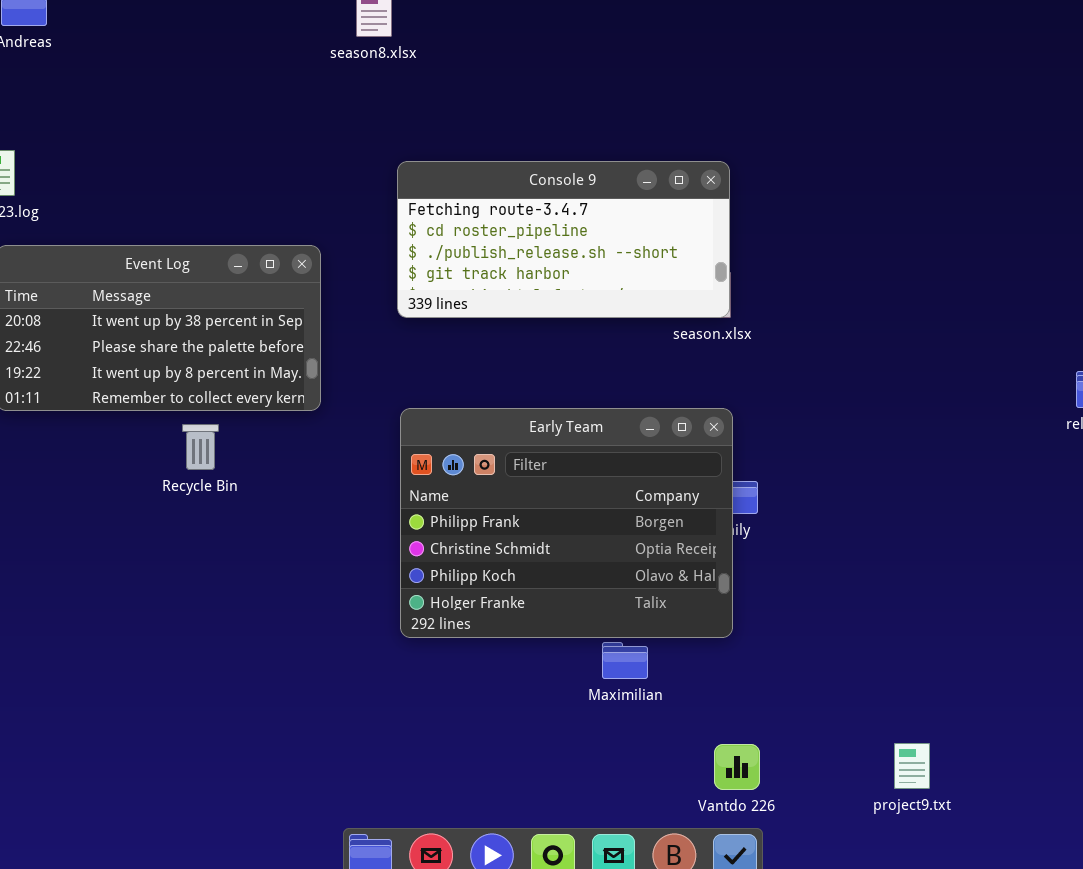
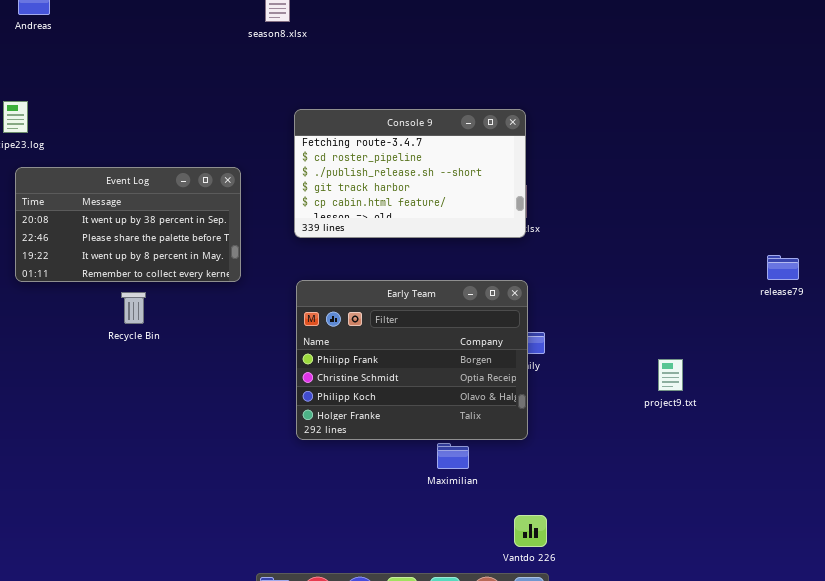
Console 9: [397,161,730,318] -> [294,109,526,238], resized
Recycle Bin: [182,424,219,470] -> [121,292,146,324], moved
project9.txt: [894,743,930,789] -> [658,359,683,391], moved

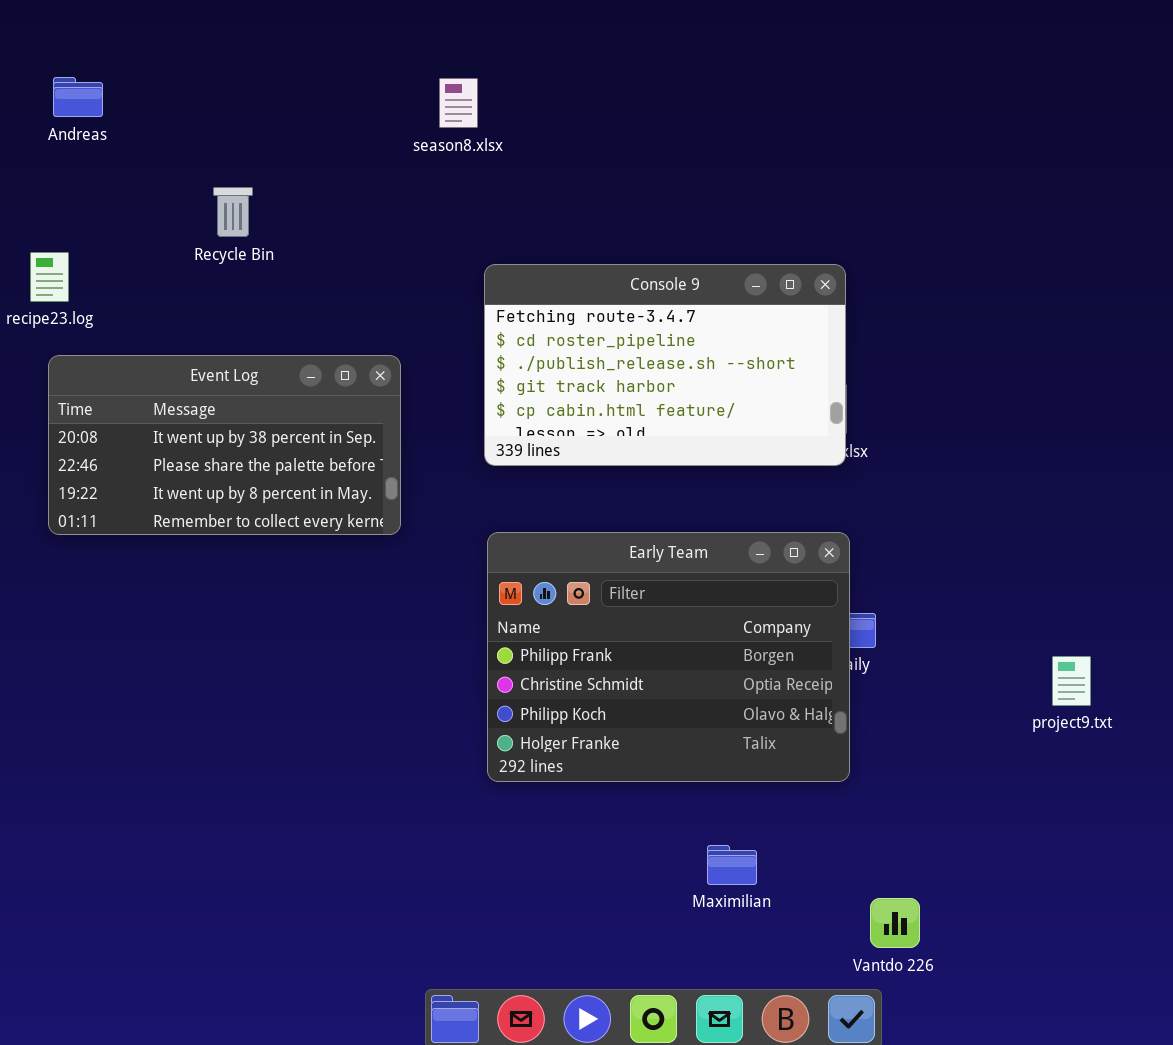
Recycle Bin: [121,292,146,324] -> [213,187,253,237], moved
Maximilian: [437,443,469,469] -> [707,845,757,885], moved
Vantdo 226: [514,515,547,547] -> [870,898,920,948], moved

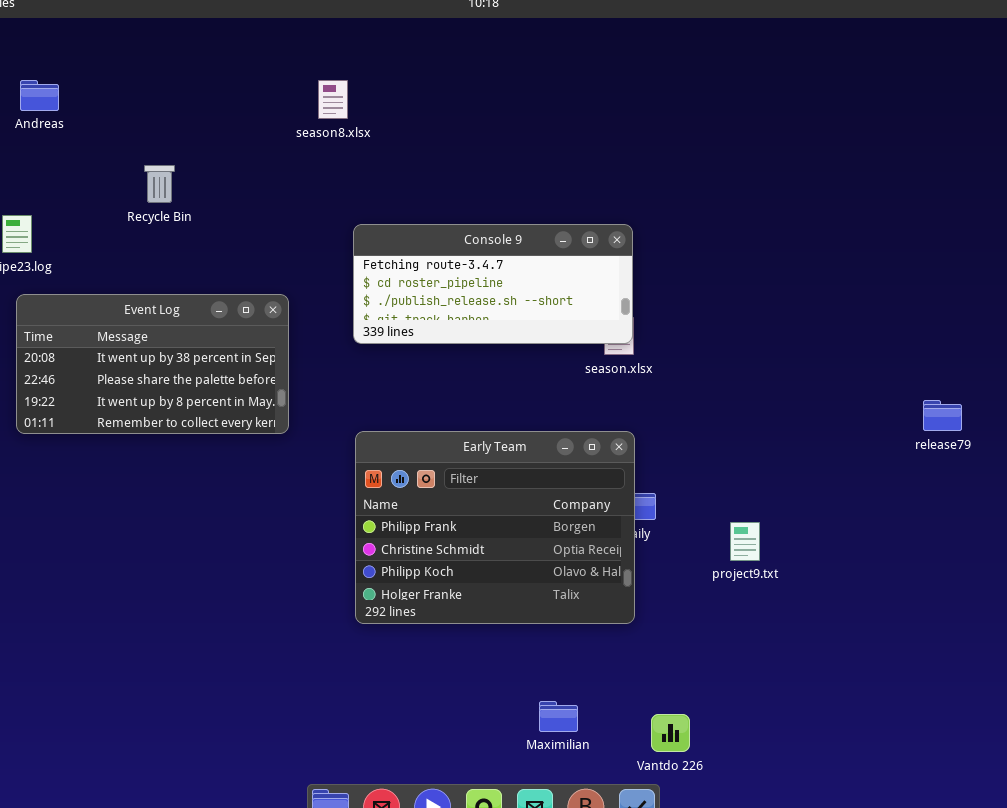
Console 9: [484,264,846,466] -> [353,224,633,344], resized
project9.txt: [1052,656,1091,706] -> [730,522,760,561], moved
Maximilian: [707,845,757,885] -> [539,701,578,732], moved

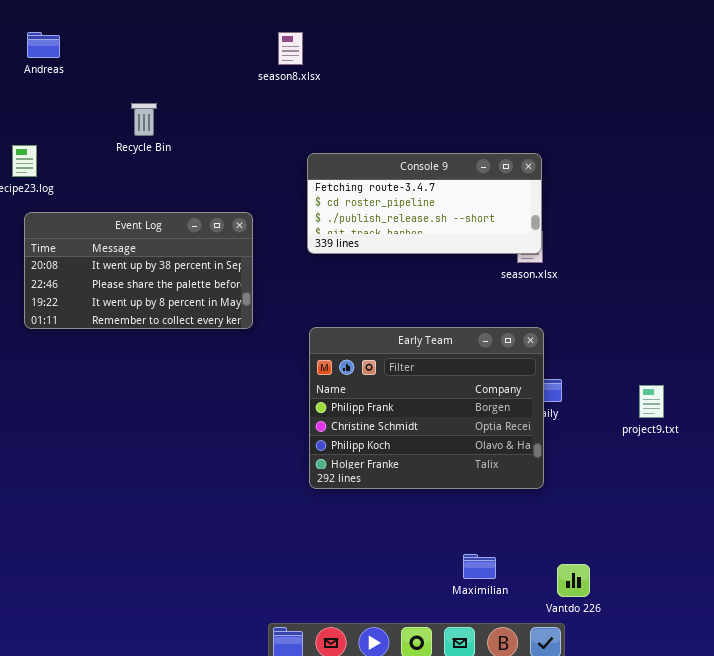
project9.txt: [730,522,760,561] -> [639,385,664,418], moved

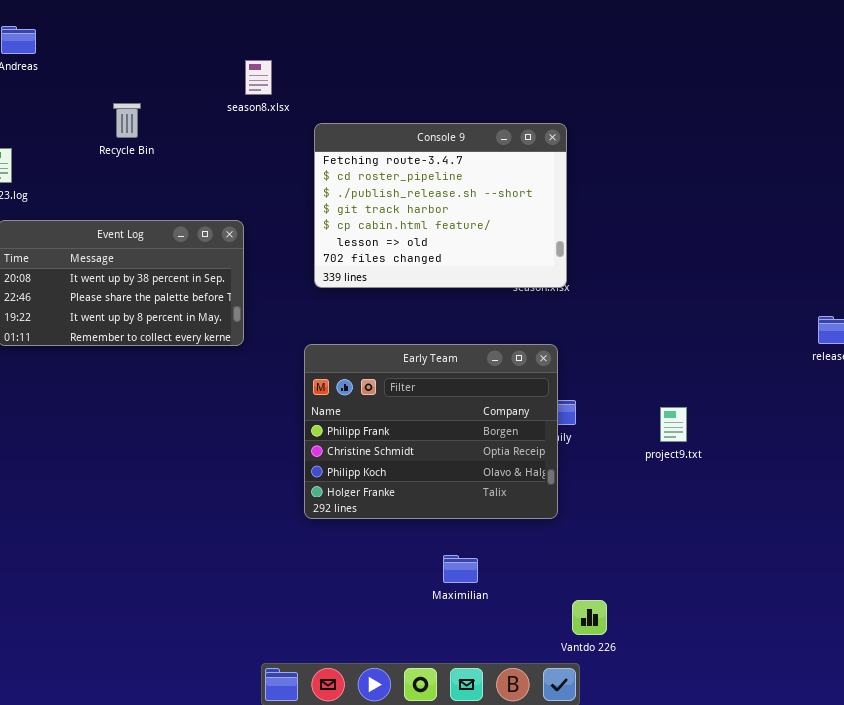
season8.xlsx: [278,32,303,65] -> [245,60,272,95], moved
Console 9: [307,153,542,254] -> [314,123,567,288], moved, resized
Maximilian: [463,554,496,579] -> [443,555,478,583], moved

